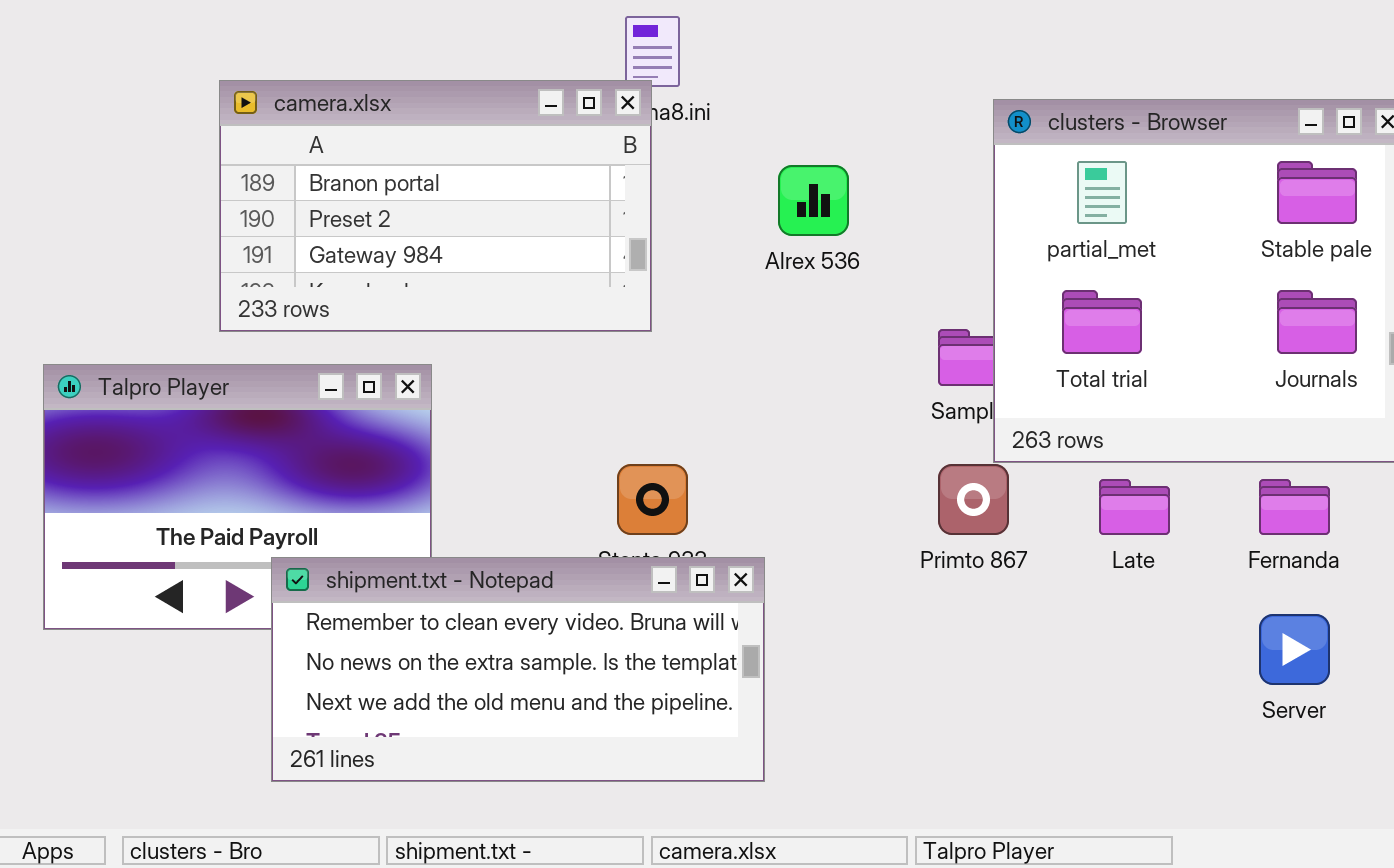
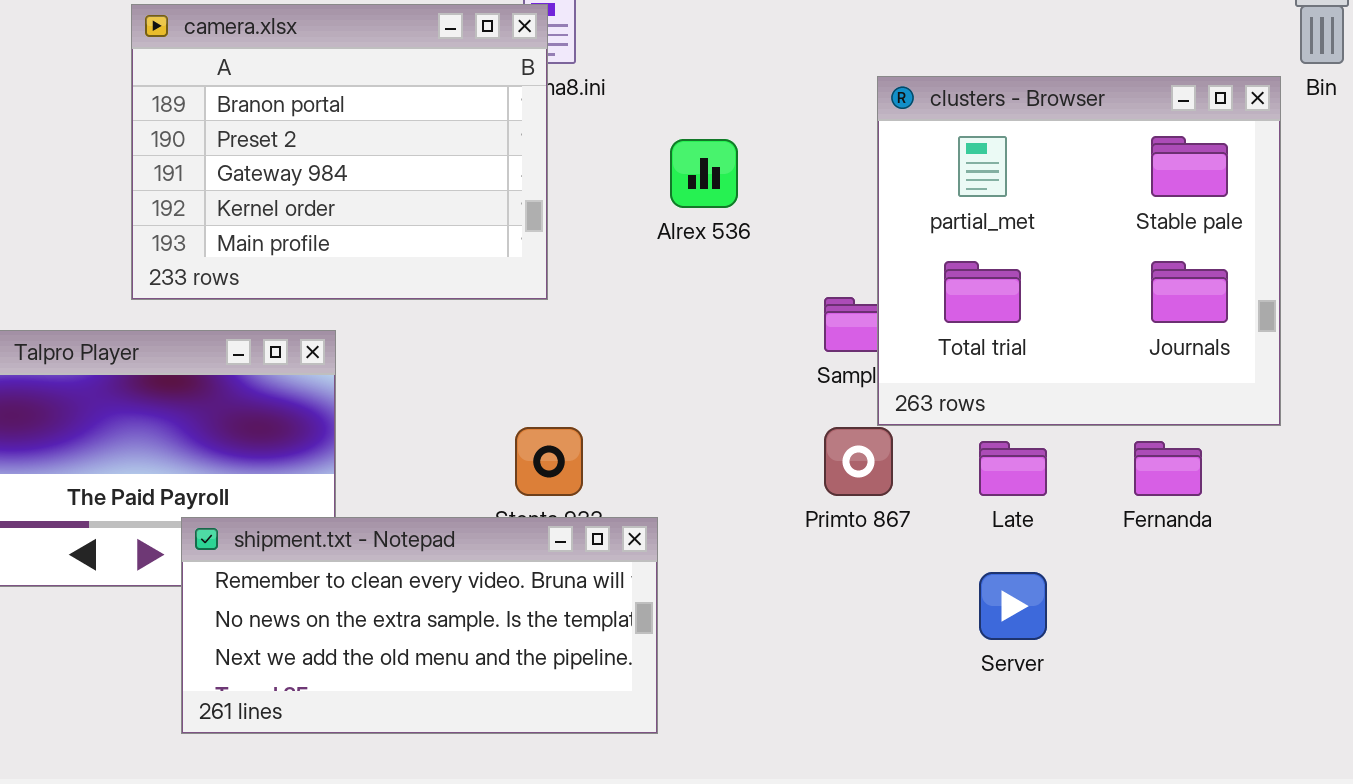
camera.xlsx: [219,80,652,332] -> [131,4,548,300], resized
Server: [1259,614,1330,685] -> [979,572,1047,640], moved

